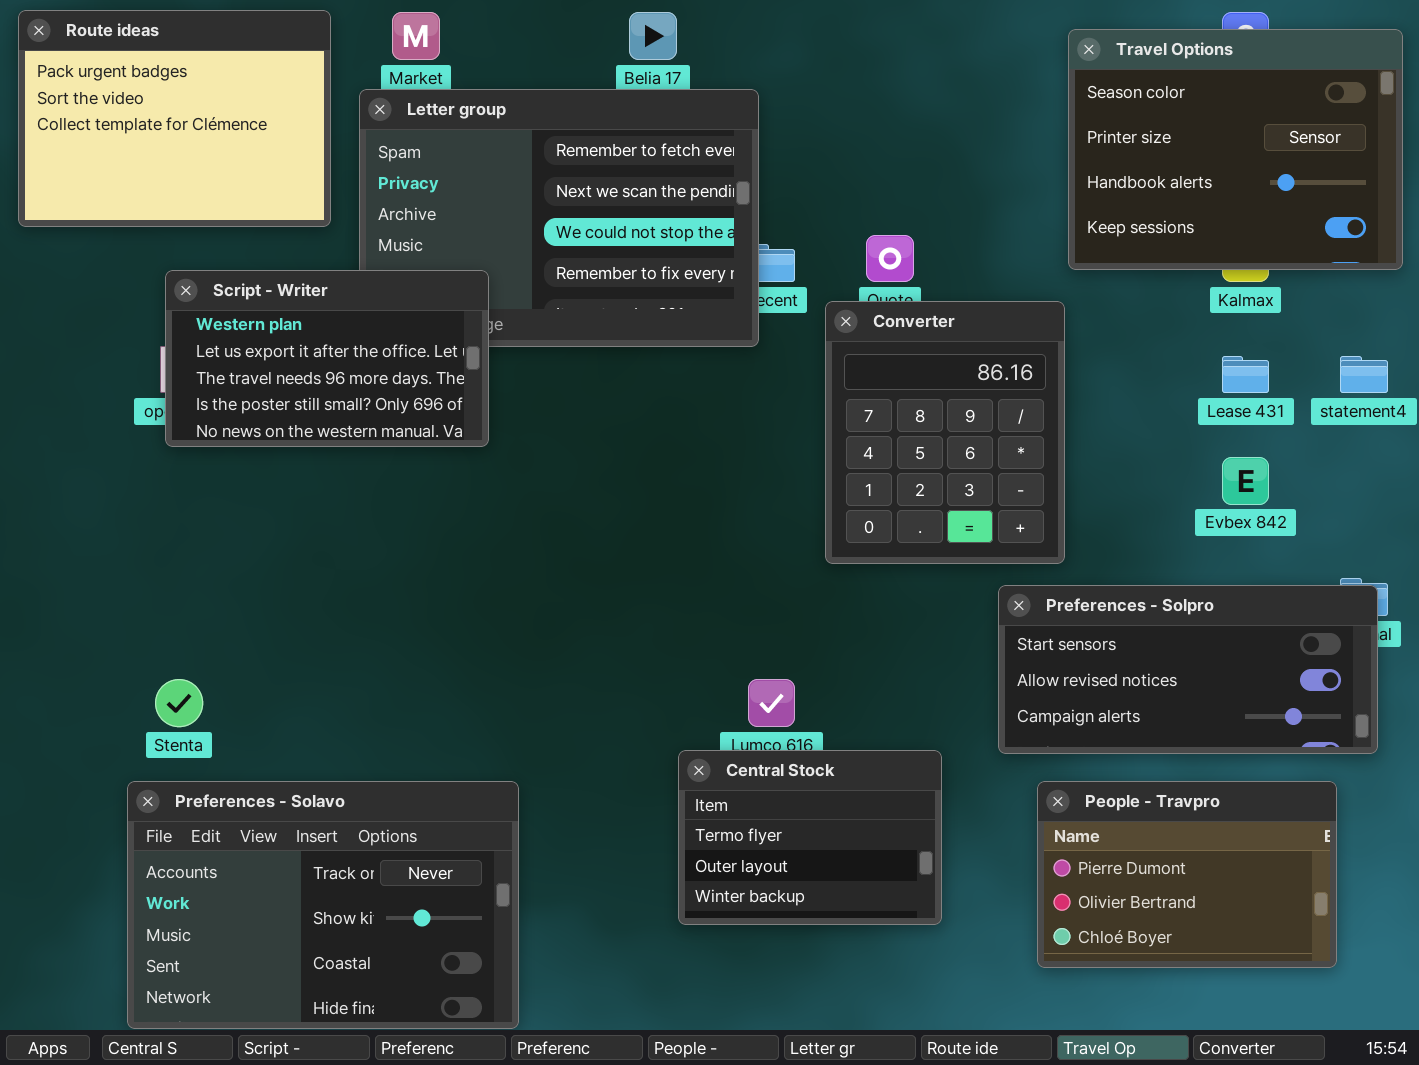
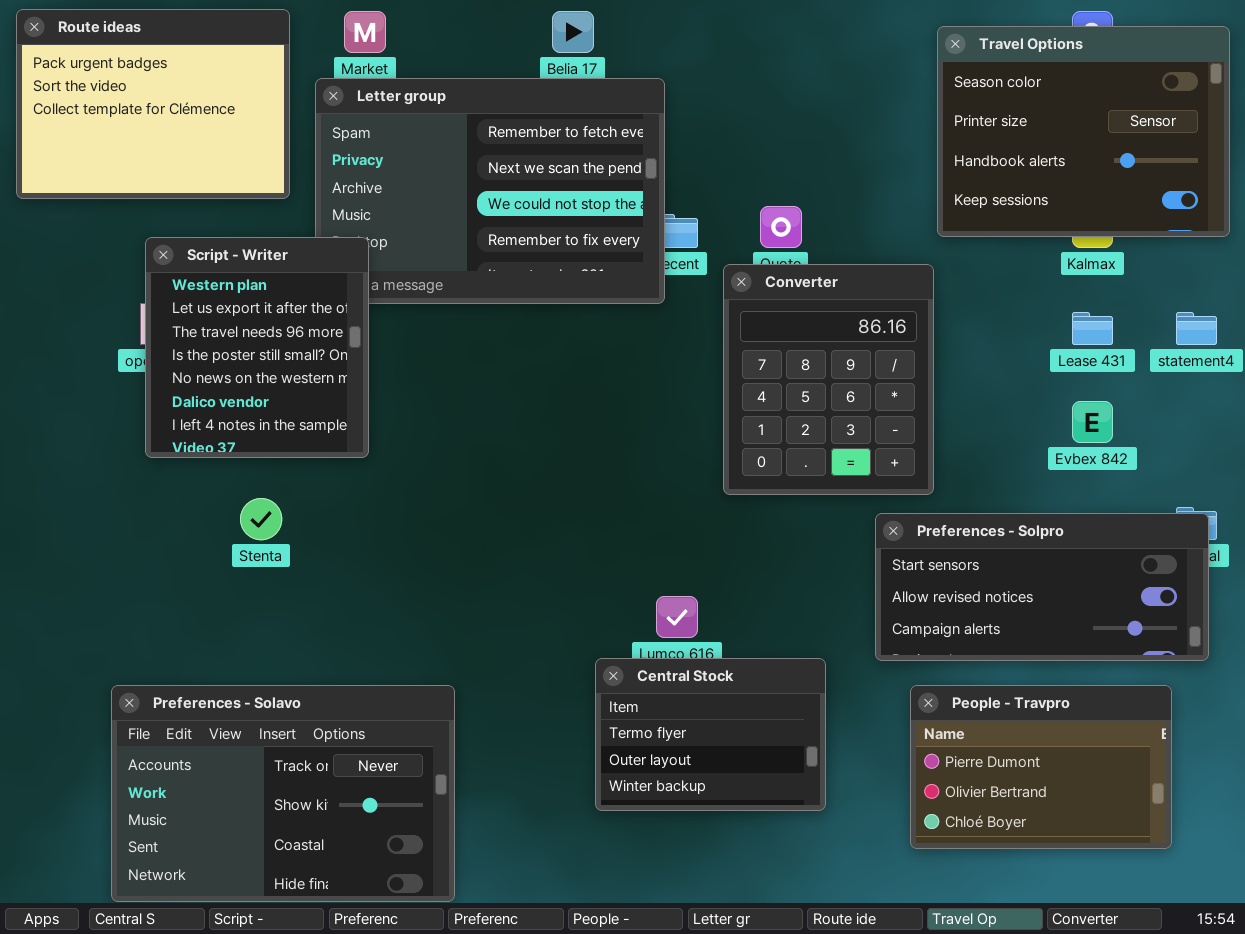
Script - Writer: [165,270,489,447] -> [145,237,369,458], resized
Stenta: [155,679,203,727] -> [240,498,282,540], moved

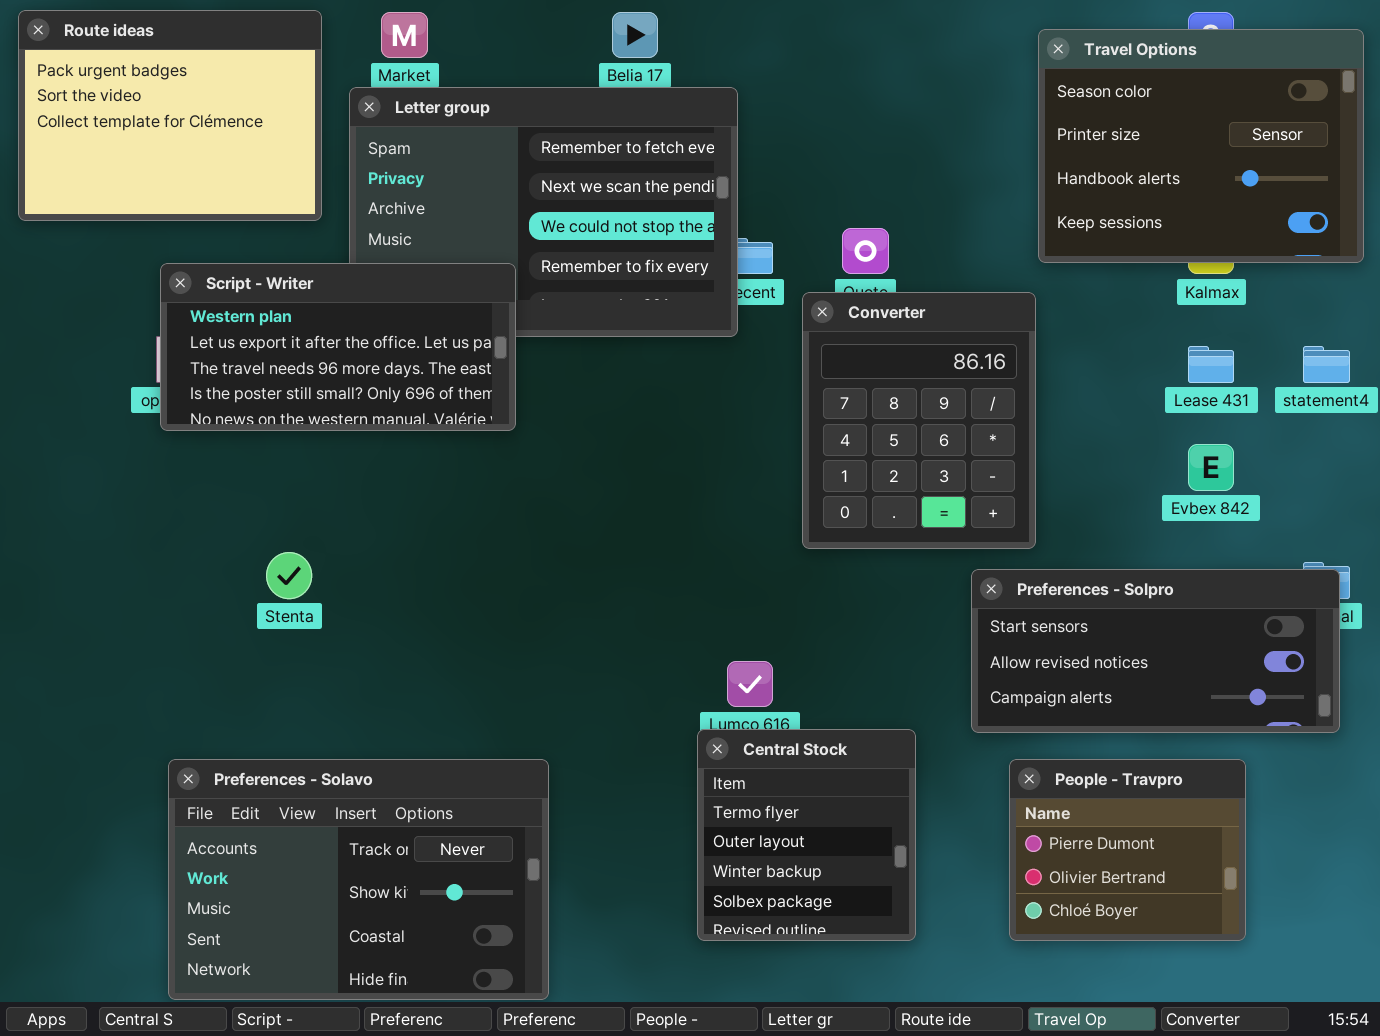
Script - Writer: [145,237,369,458] -> [160,263,516,431], resized
Central Stock: [595,658,826,811] -> [697,729,916,941], resized
Preferences - Solavo: [111,685,455,902] -> [168,759,549,1000], moved
People - Travpro: [910,685,1172,849] -> [1009,759,1246,941], resized

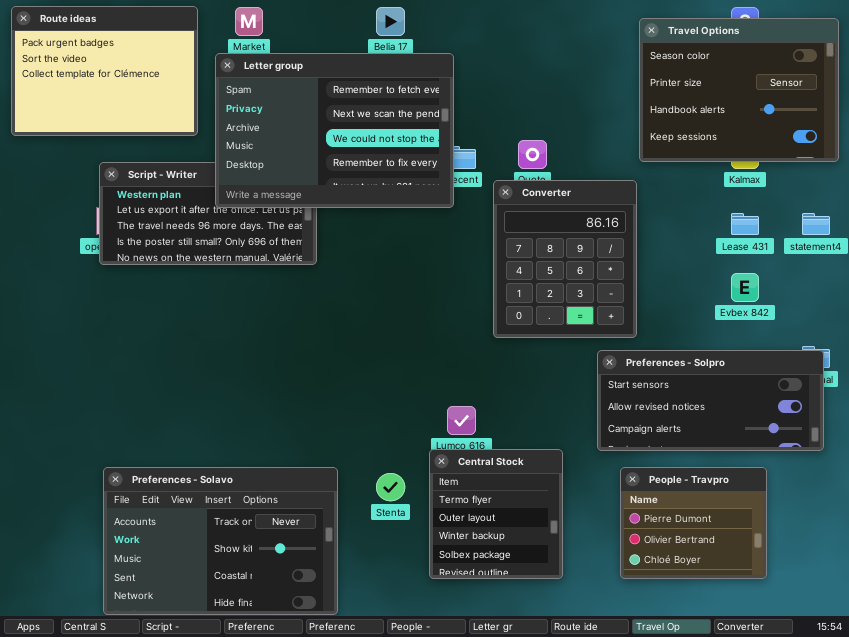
Letter group: [349,87,738,337] -> [215,53,454,208], raised
Stenta: [266,552,312,599] -> [376,473,405,501], moved

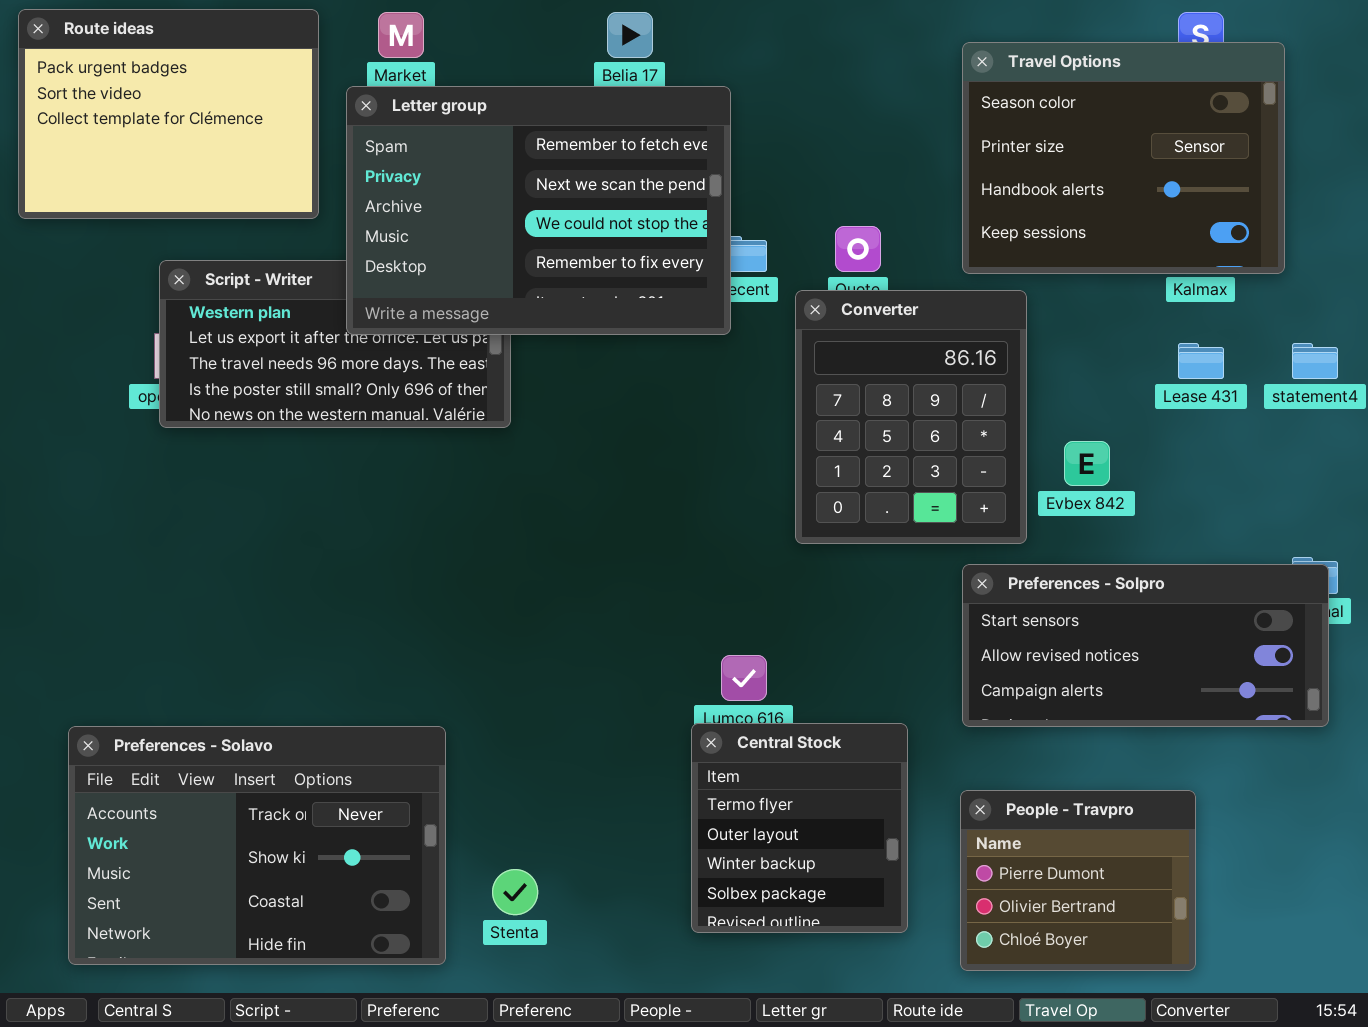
Travel Options: [639,18,839,162] -> [962,42,1285,274], moved
Evbex 842: [731,273,759,302] -> [1064,441,1110,486], moved
Preferences - Solavo: [103,467,338,615] -> [68,726,446,965], moved
People - Travpro: [620,467,767,579] -> [960,790,1196,971], moved
Stenta: [376,473,405,501] -> [492,869,538,915], moved

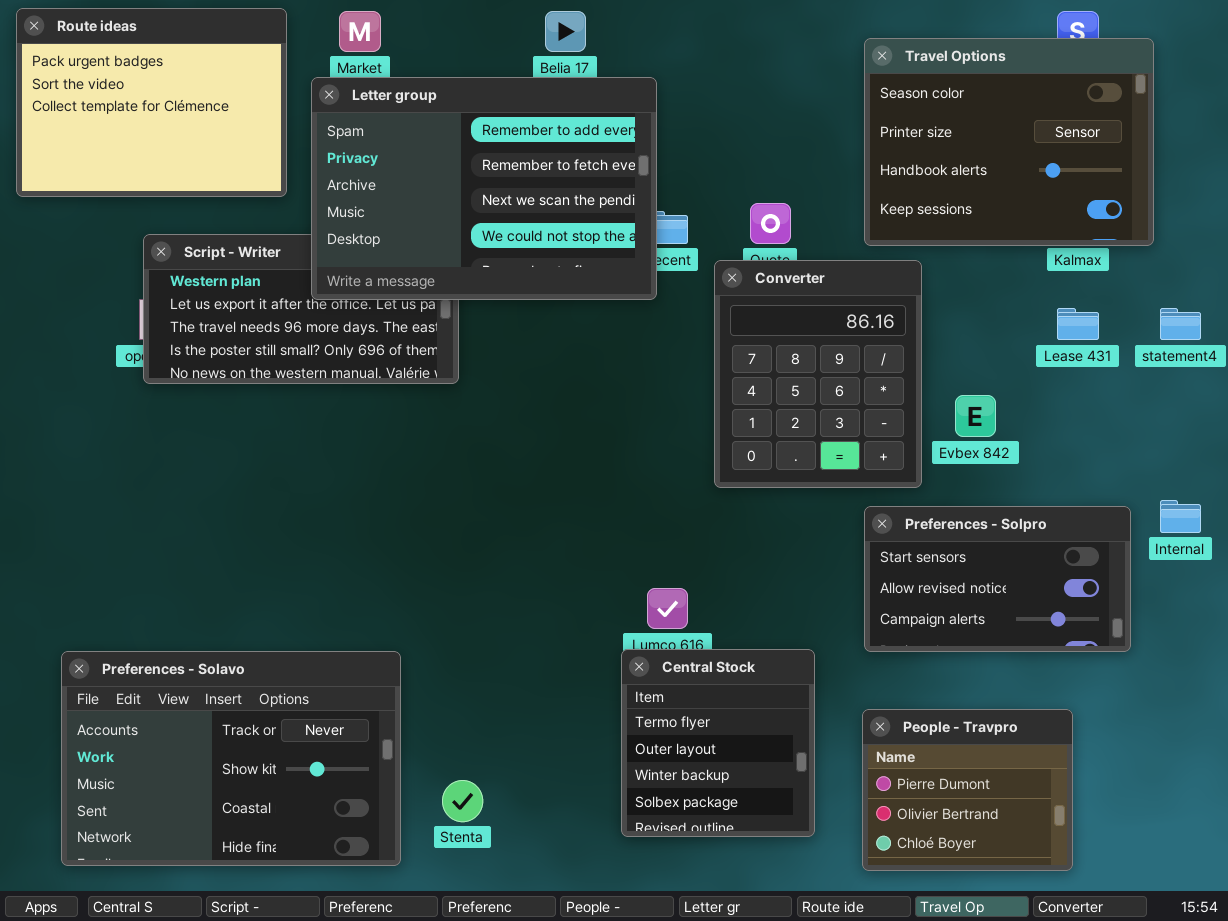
Letter group: [346,86,731,335] -> [311,77,657,300], scrolled up 1 row
Preferences - Solpro: [962,564,1329,727] -> [864,506,1131,652], resized

